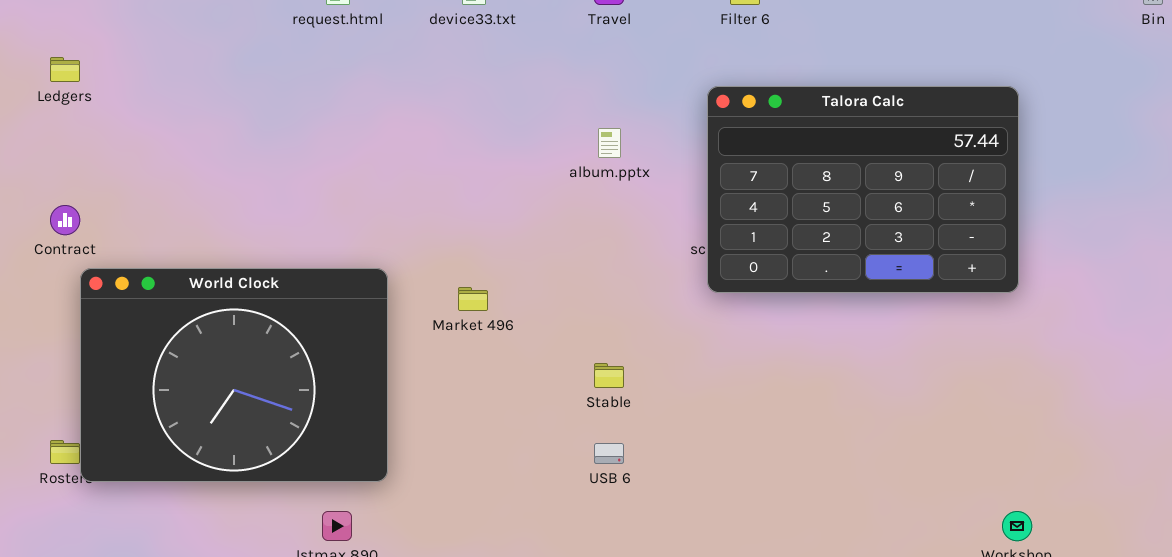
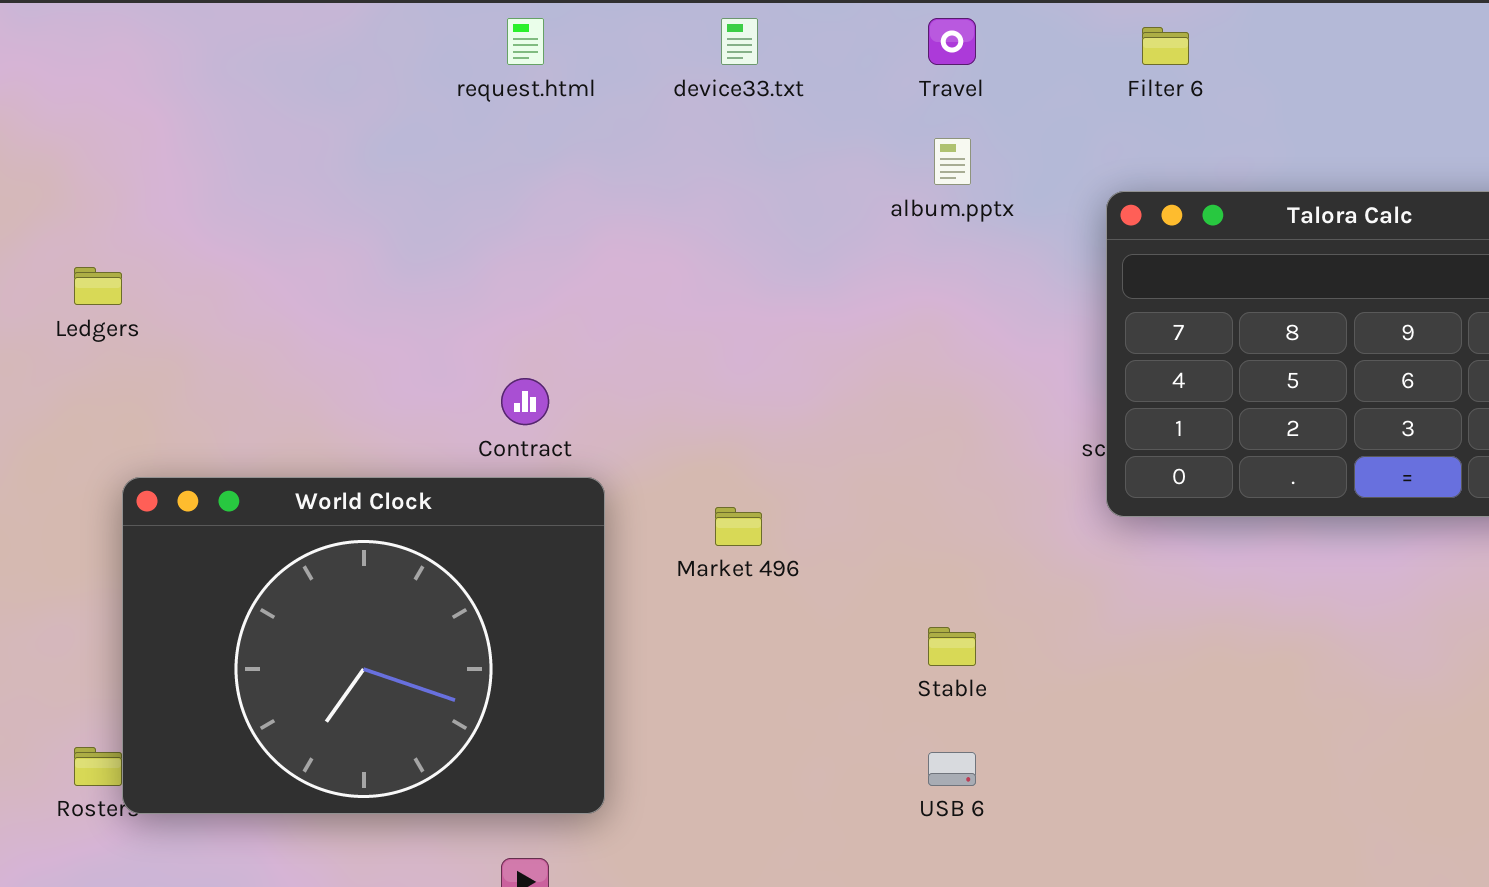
Ledgers: [50,57,80,82] -> [74,267,122,305], moved
album.pptx: [598,128,621,158] -> [934,138,971,185], moved
Contract: [50,205,80,235] -> [501,378,549,425], moved

